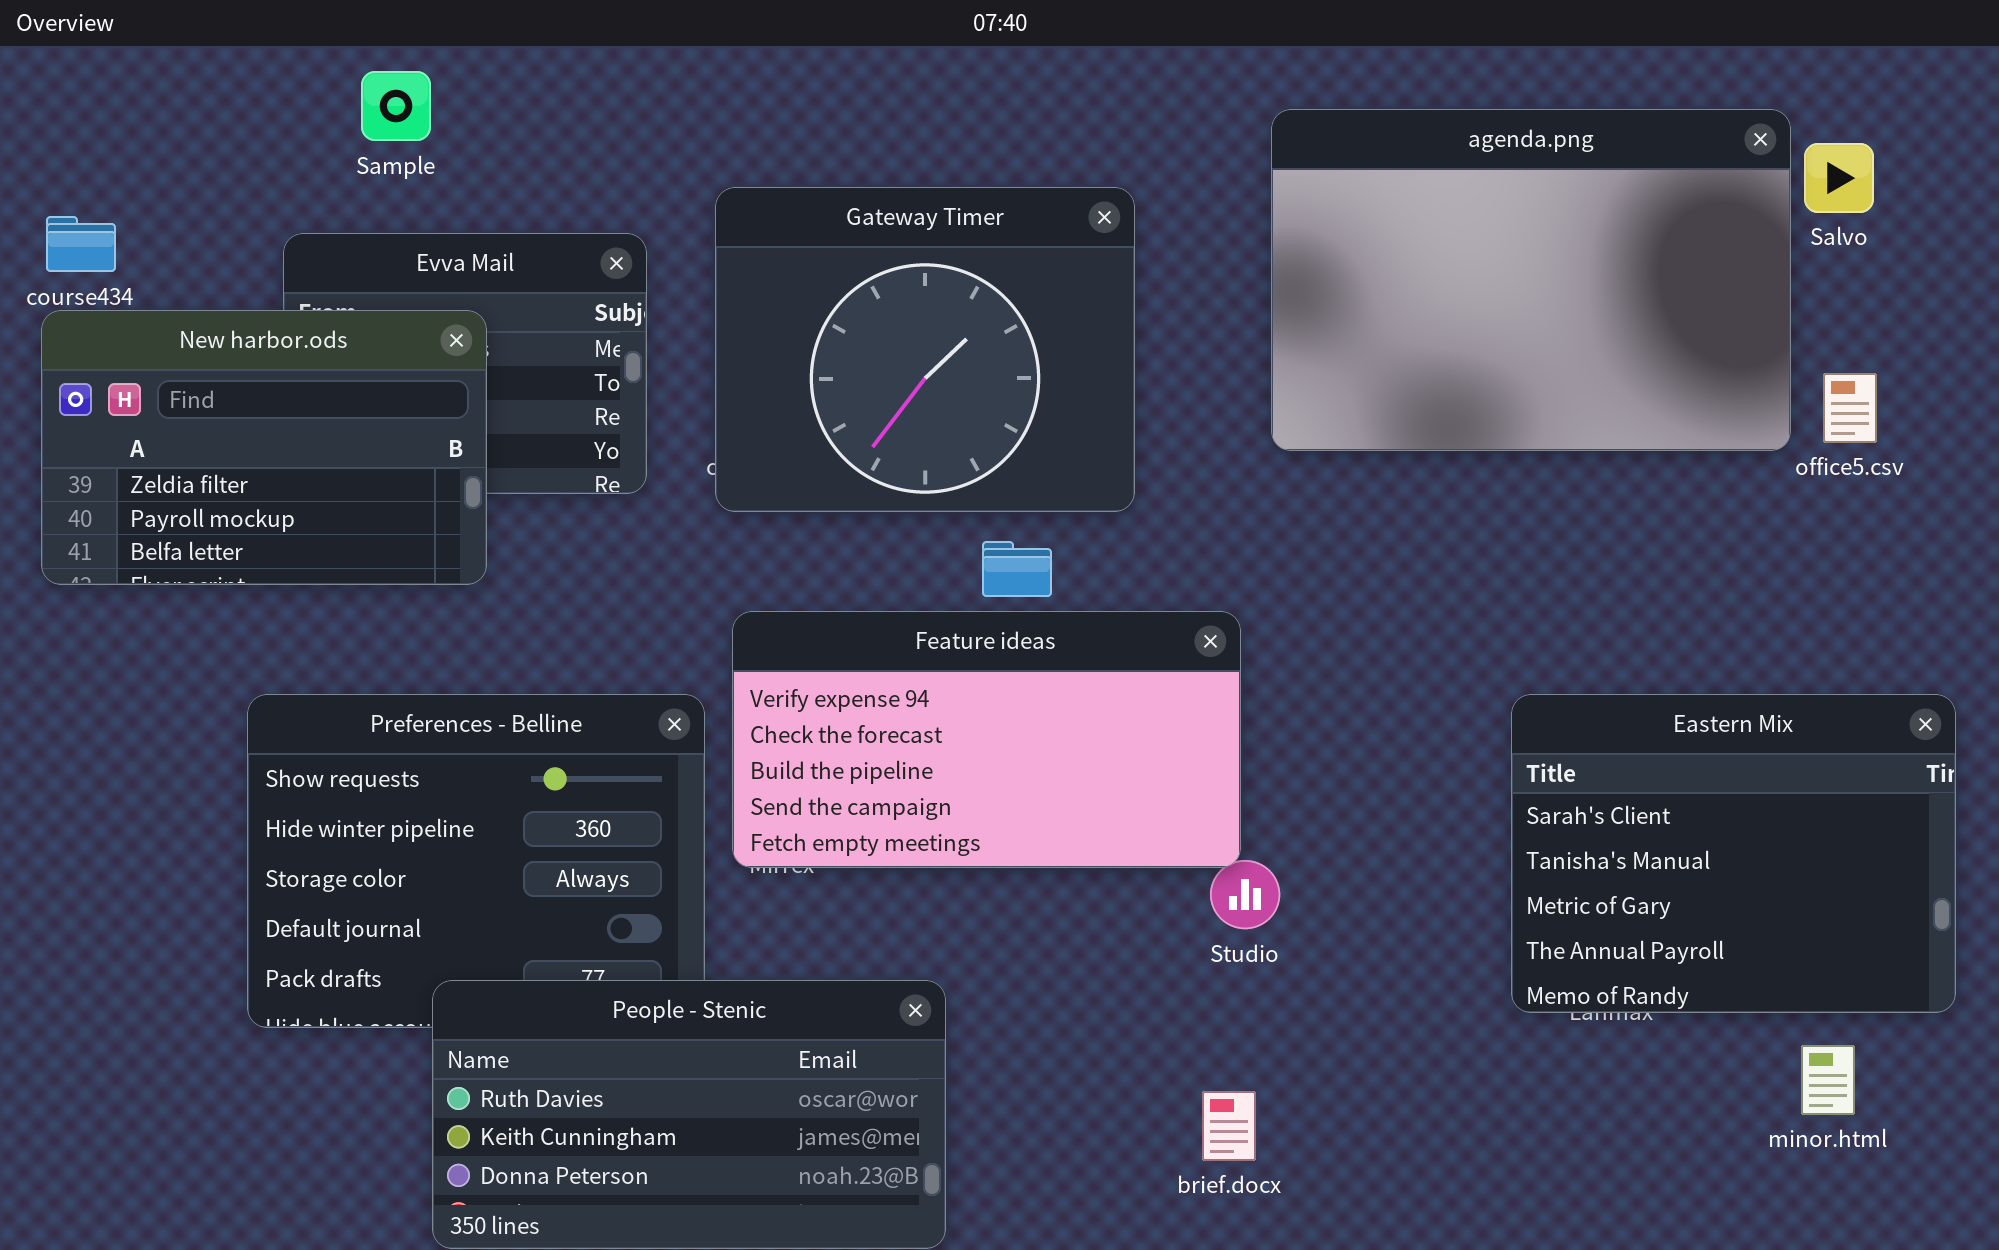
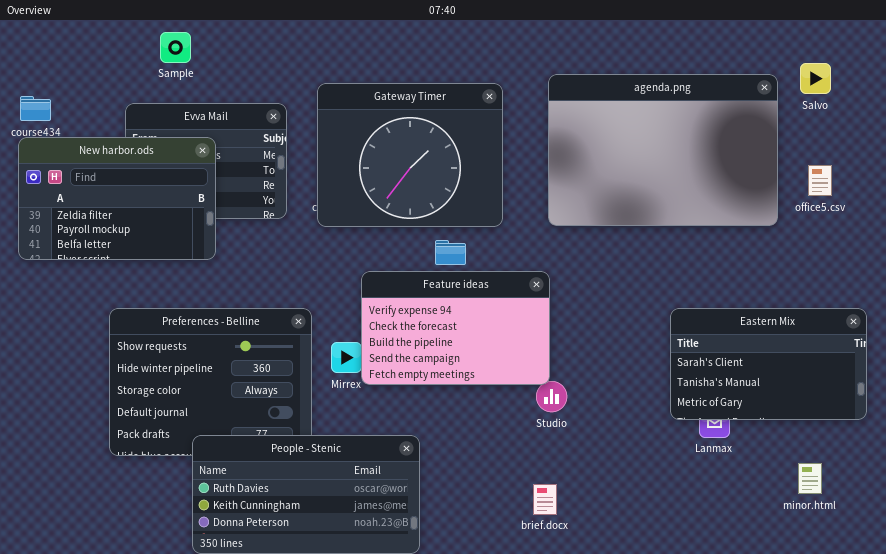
agenda.png: [1271,109,1791,451] -> [548,74,778,226], moved
Feature ideas: [732,611,1241,868] -> [361,271,550,385], resized
Eastern Mix: [1511,694,1956,1013] -> [670,308,867,420], resized

